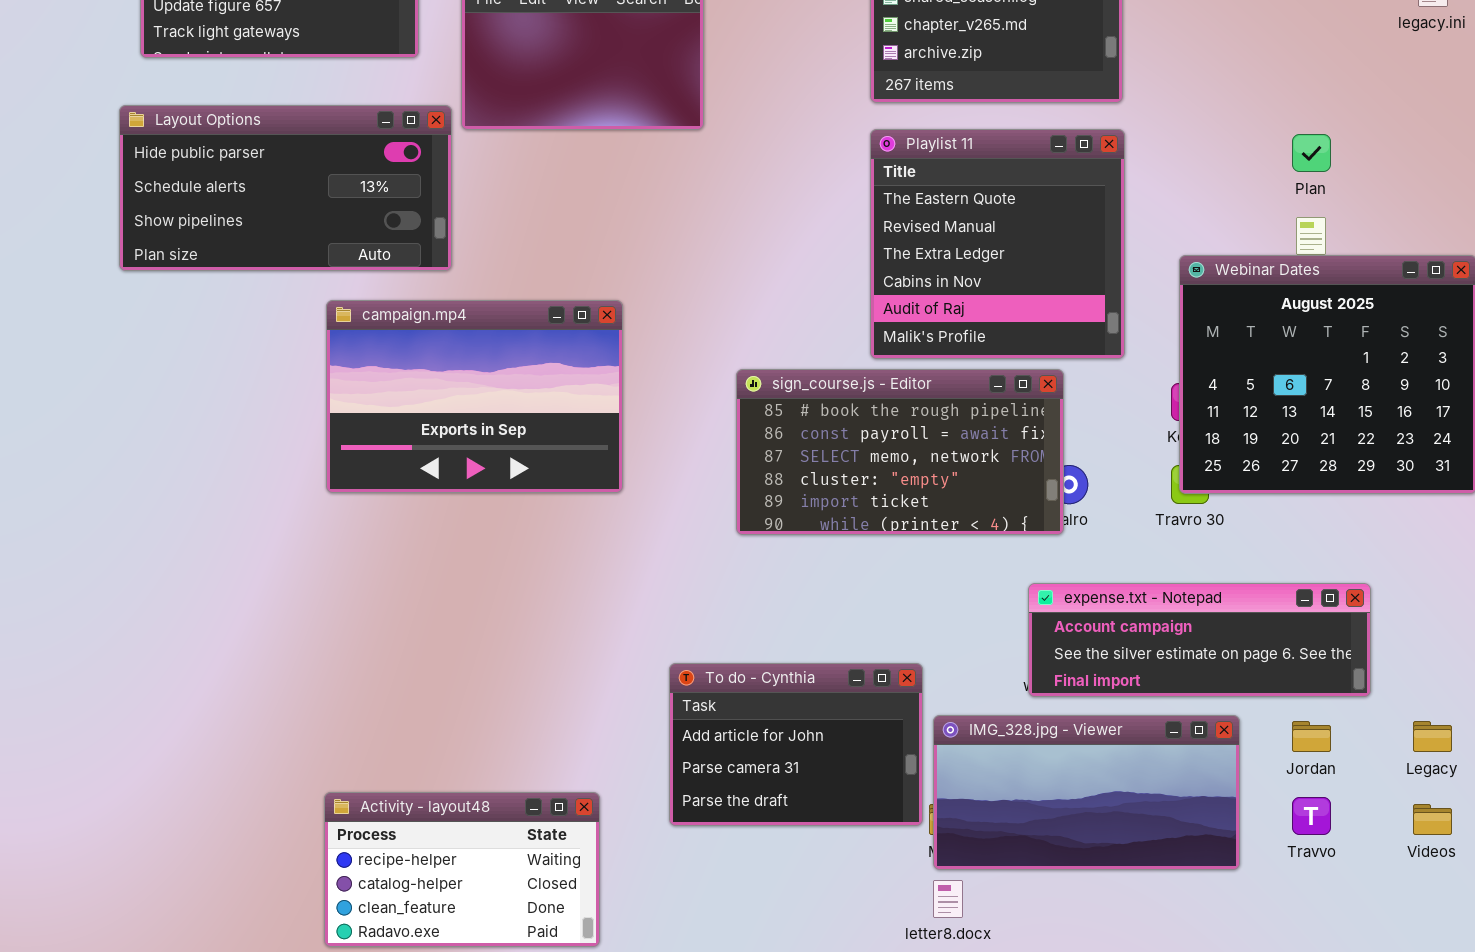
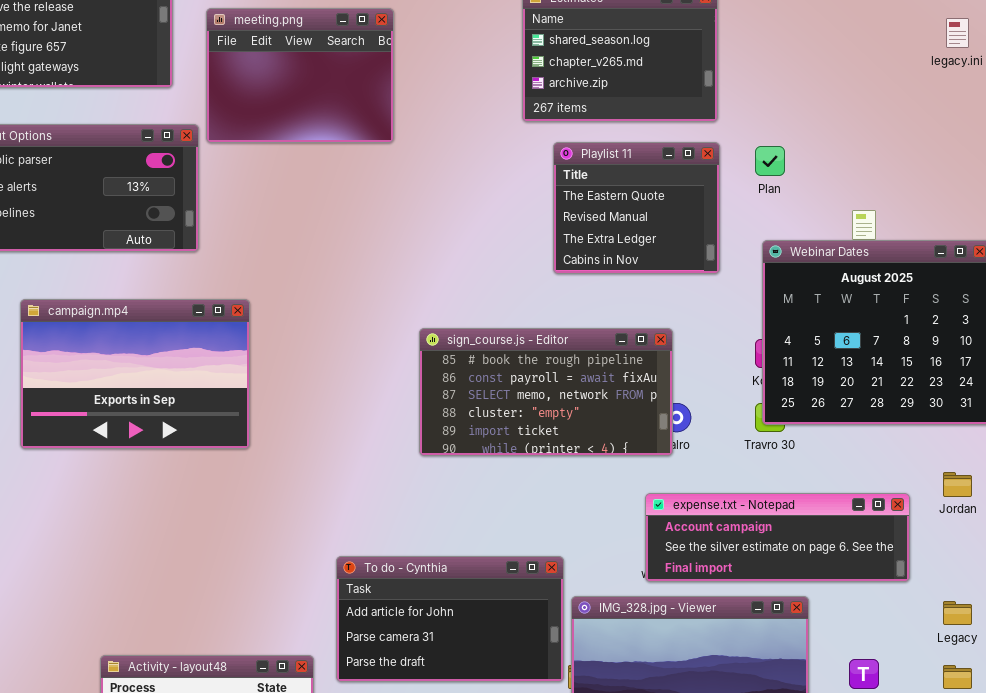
Playlist 11: [870,129,1125,359] -> [553,142,720,274], resized
Plan: [1292,134,1331,172] -> [755,146,785,176], moved
campaign.mp4: [326,300,623,493] -> [20,299,250,449], moved
To do - Cynthia: [669,663,923,826] -> [336,556,564,682], resized
Jordan: [1292,721,1331,752] -> [943,472,972,497], moved

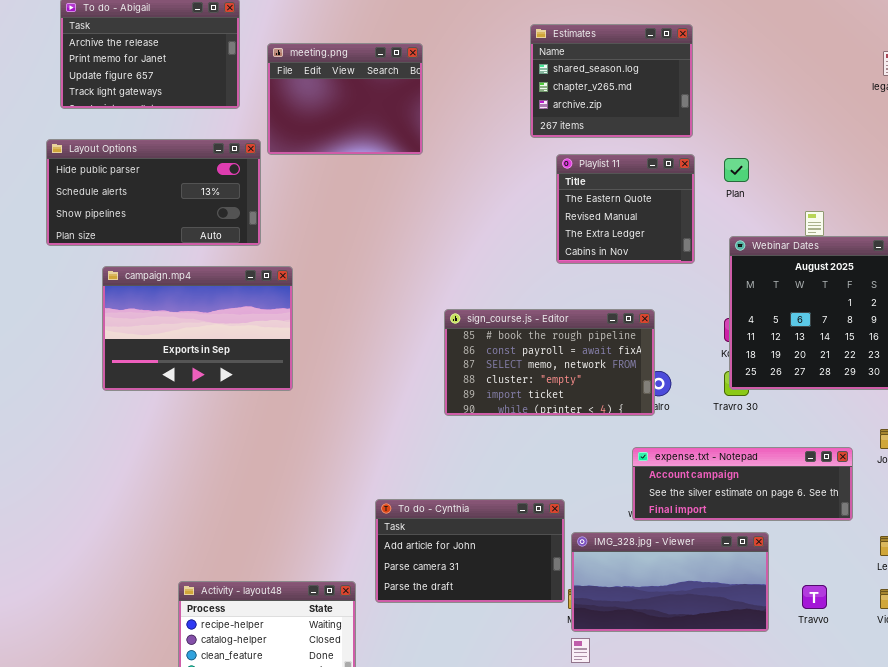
campaign.mp4: [20,299,250,449] -> [102,266,293,391], moved

